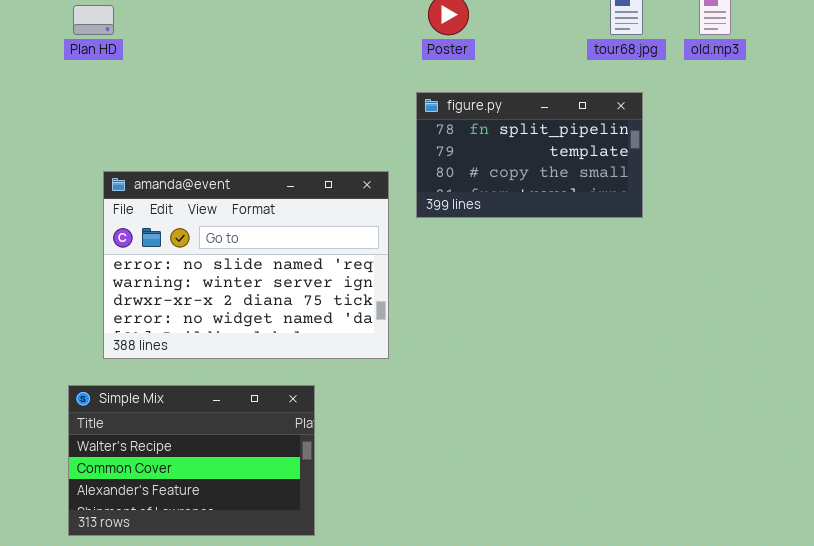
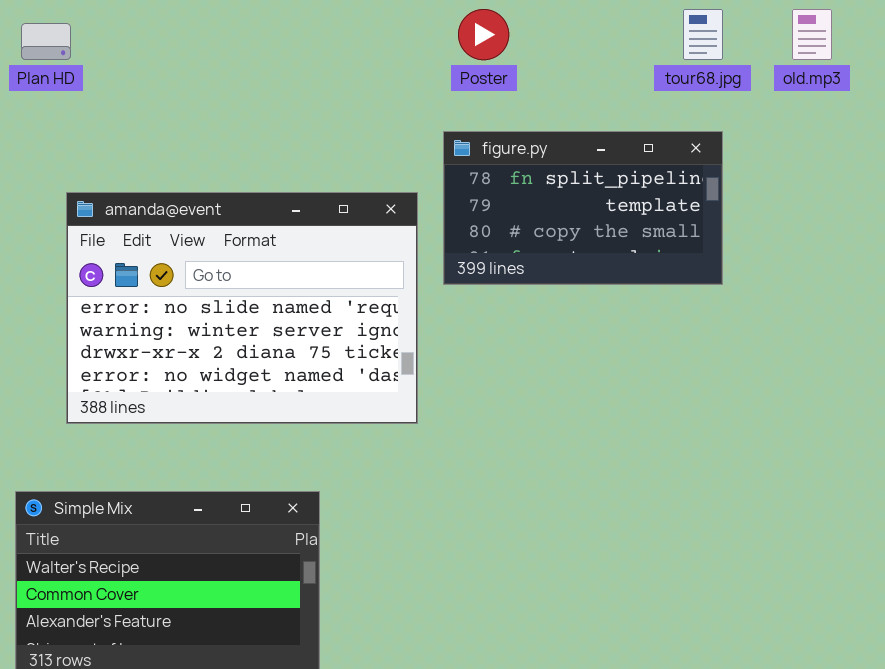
amanda@event: [103,171,389,359] -> [66,192,418,424], moved

